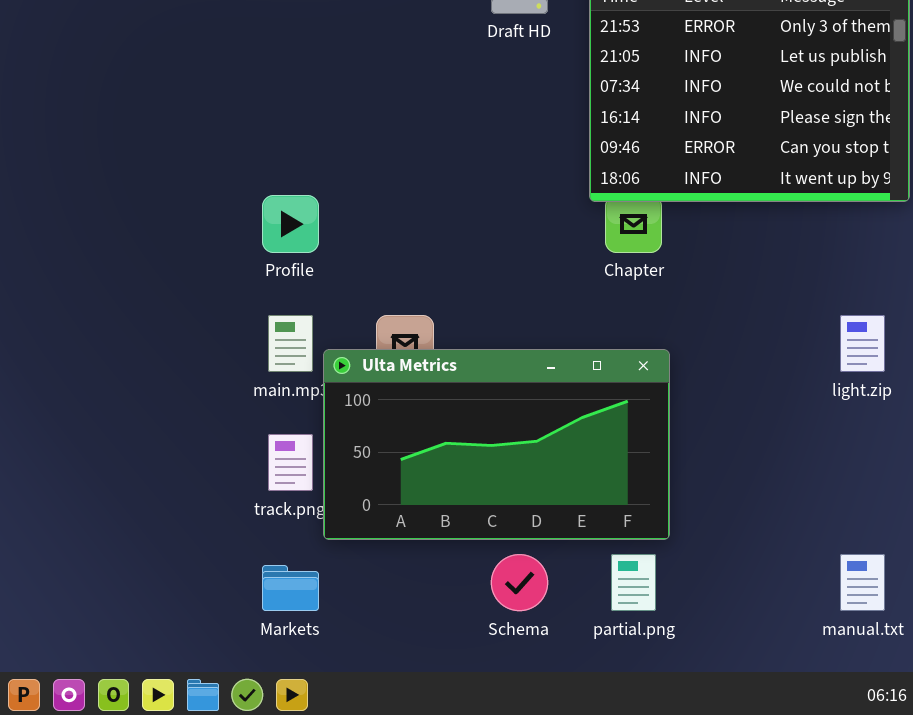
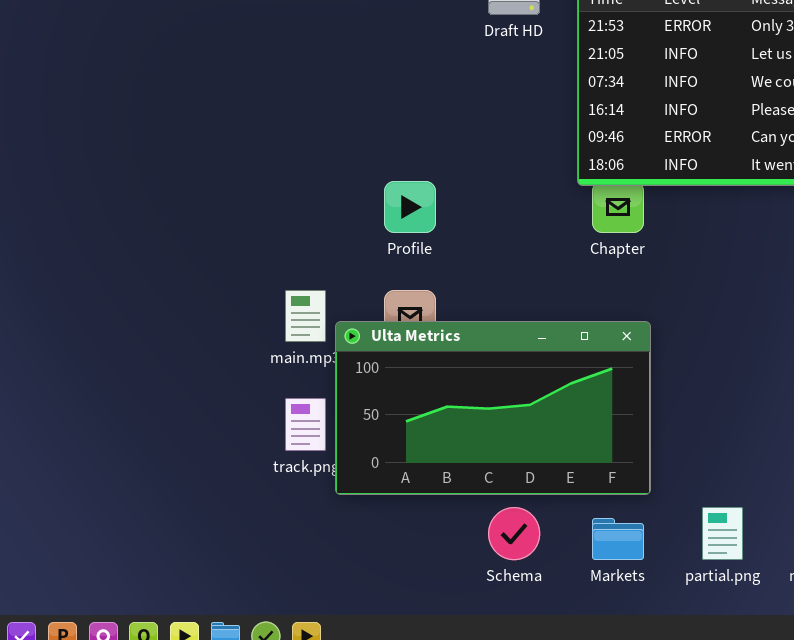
Profile: [262,195,319,253] -> [384,181,436,233], moved
partial.png: [611,554,656,611] -> [702,507,743,560], moved
Markets: [262,565,319,611] -> [592,518,644,560], moved

